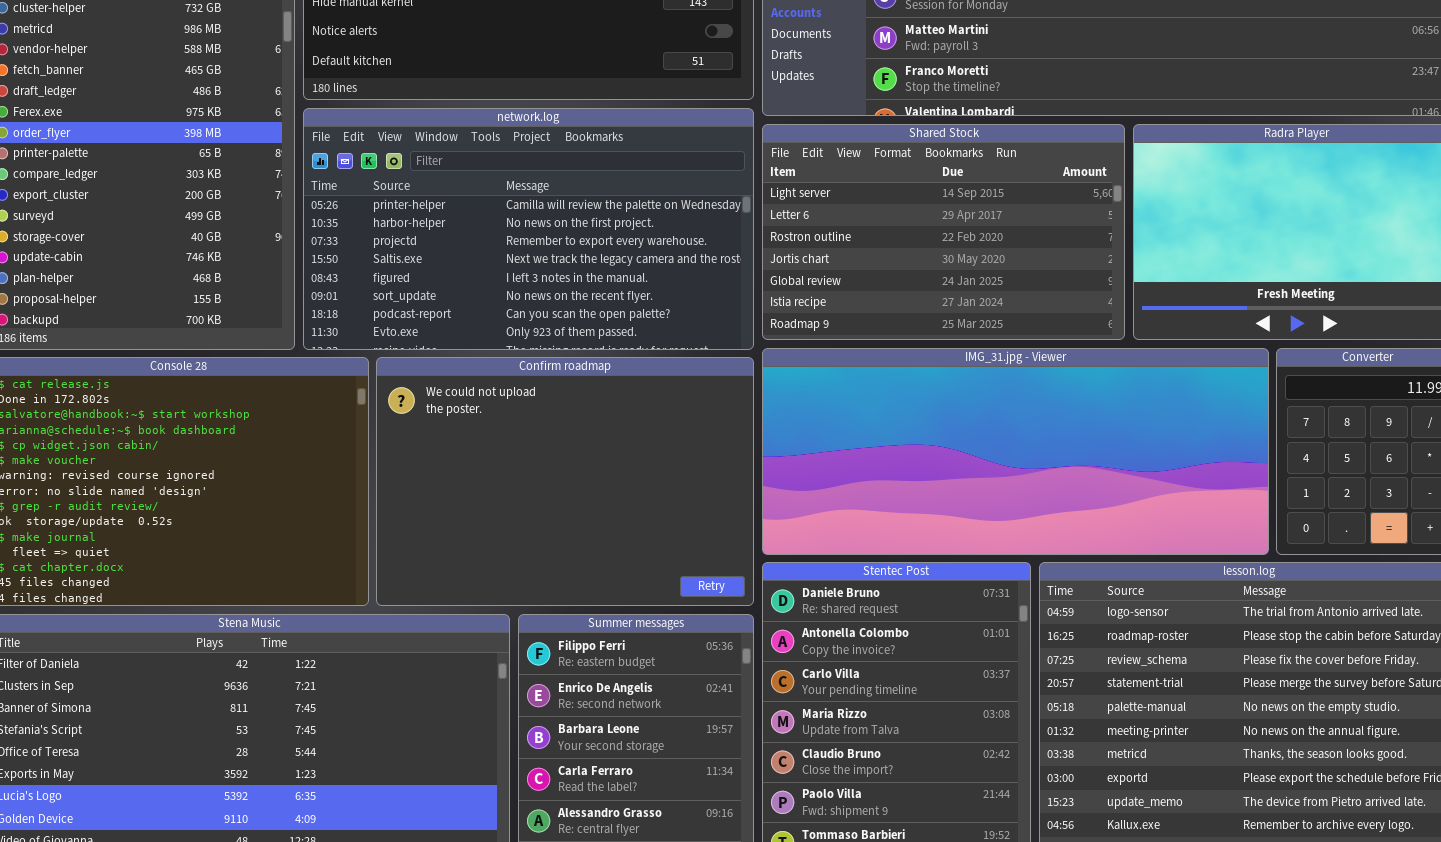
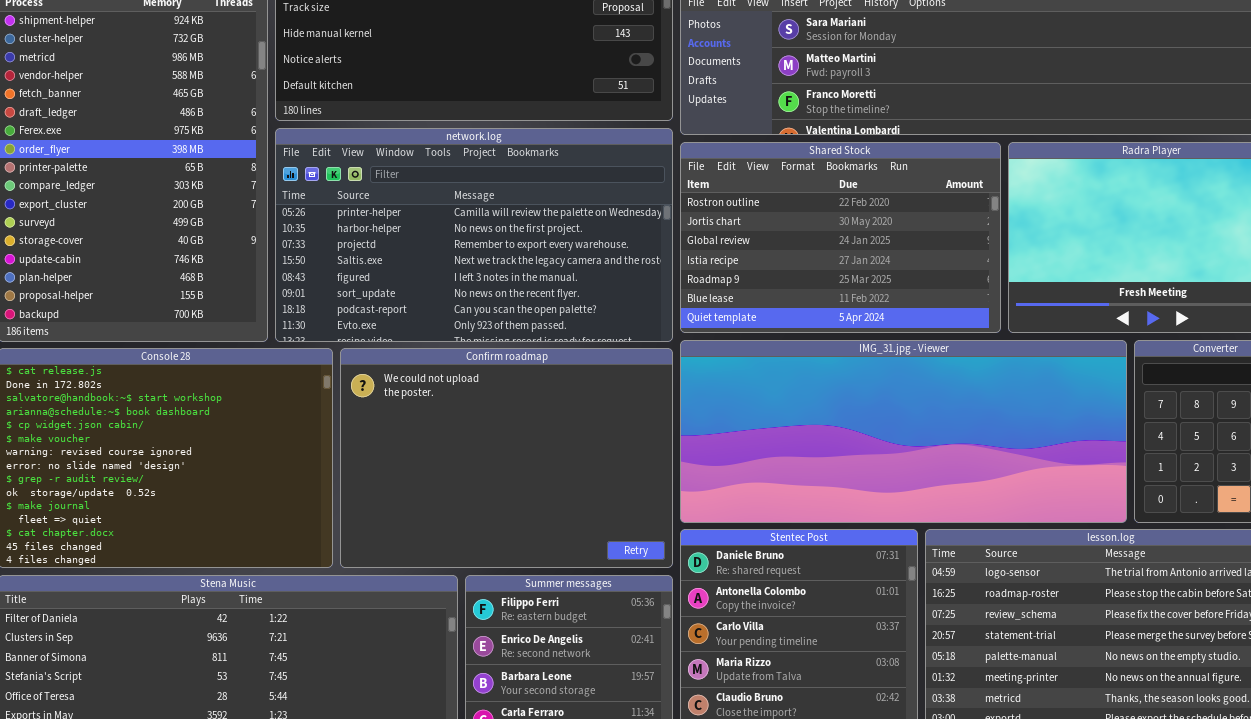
Shared Stock: [762,124,1125,340] -> [680,142,1001,333], scrolled down 2 rows

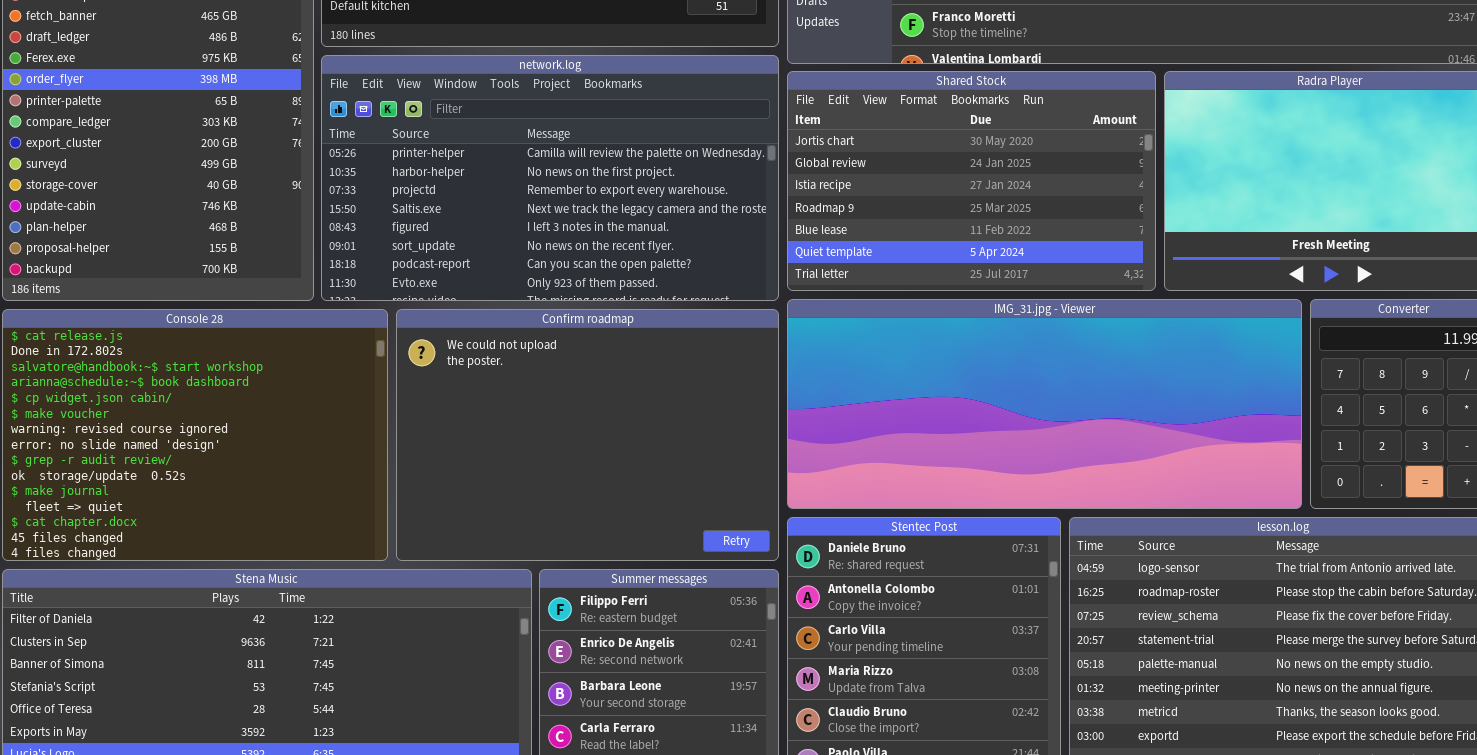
Shared Stock: [680,142,1001,333] -> [787,71,1156,291], scrolled down 1 row

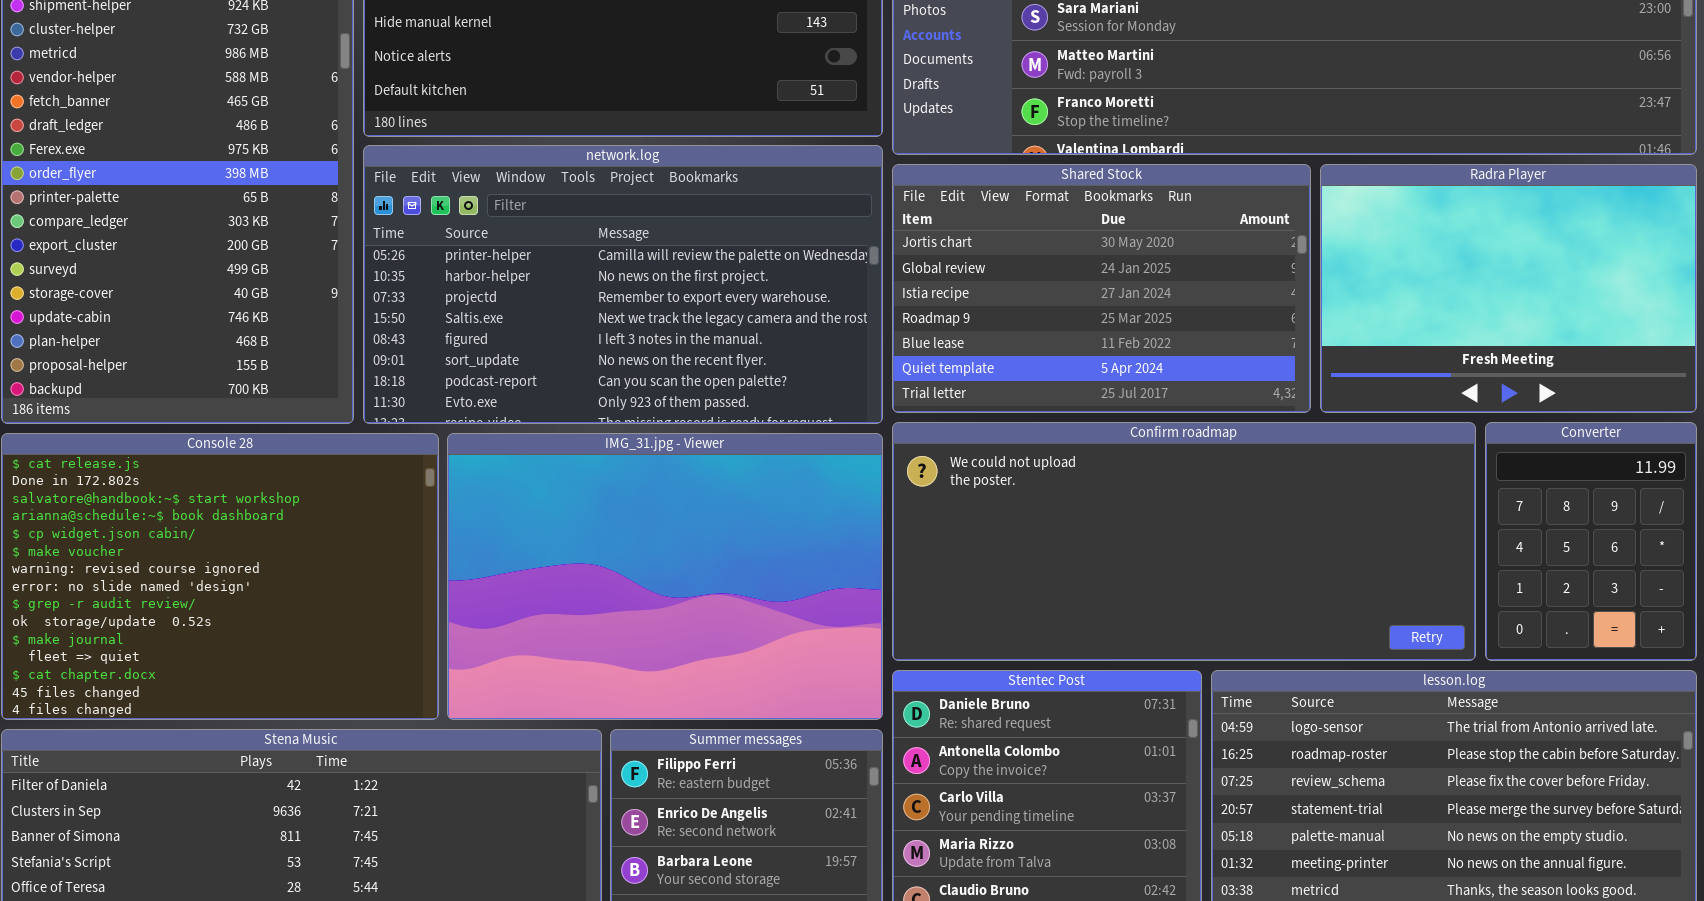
IMG_31.jpg - Viewer: [787,299,1302,509] -> [447,433,883,720], moved, resized
Confirm roadmap: [396,309,779,561] -> [892,422,1476,661], moved, resized

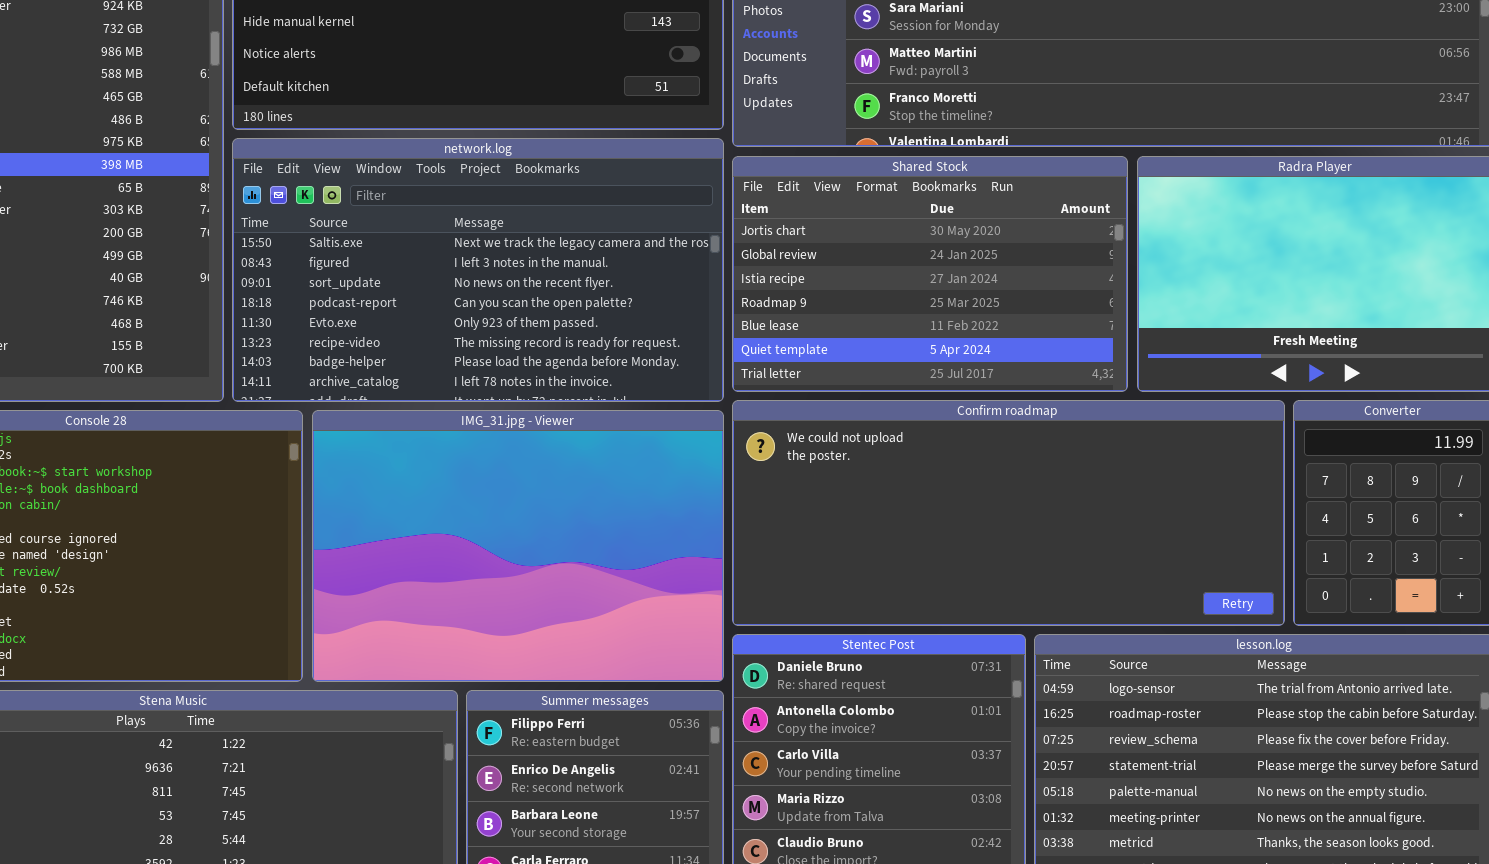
network.log: [363,145,883,424] -> [232,138,724,402], scrolled down 3 rows

